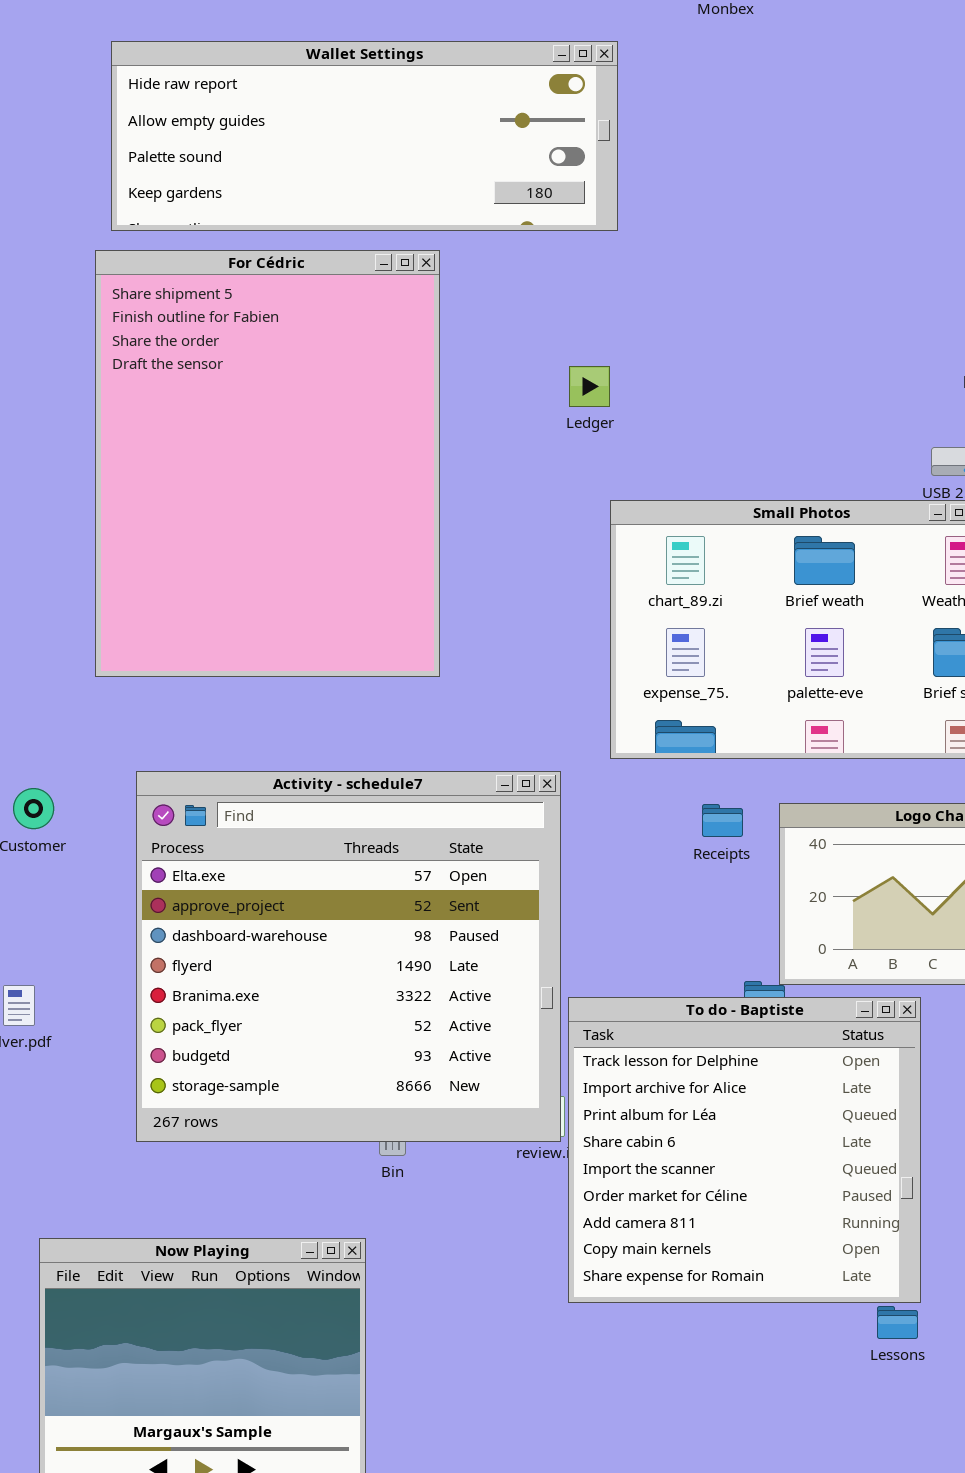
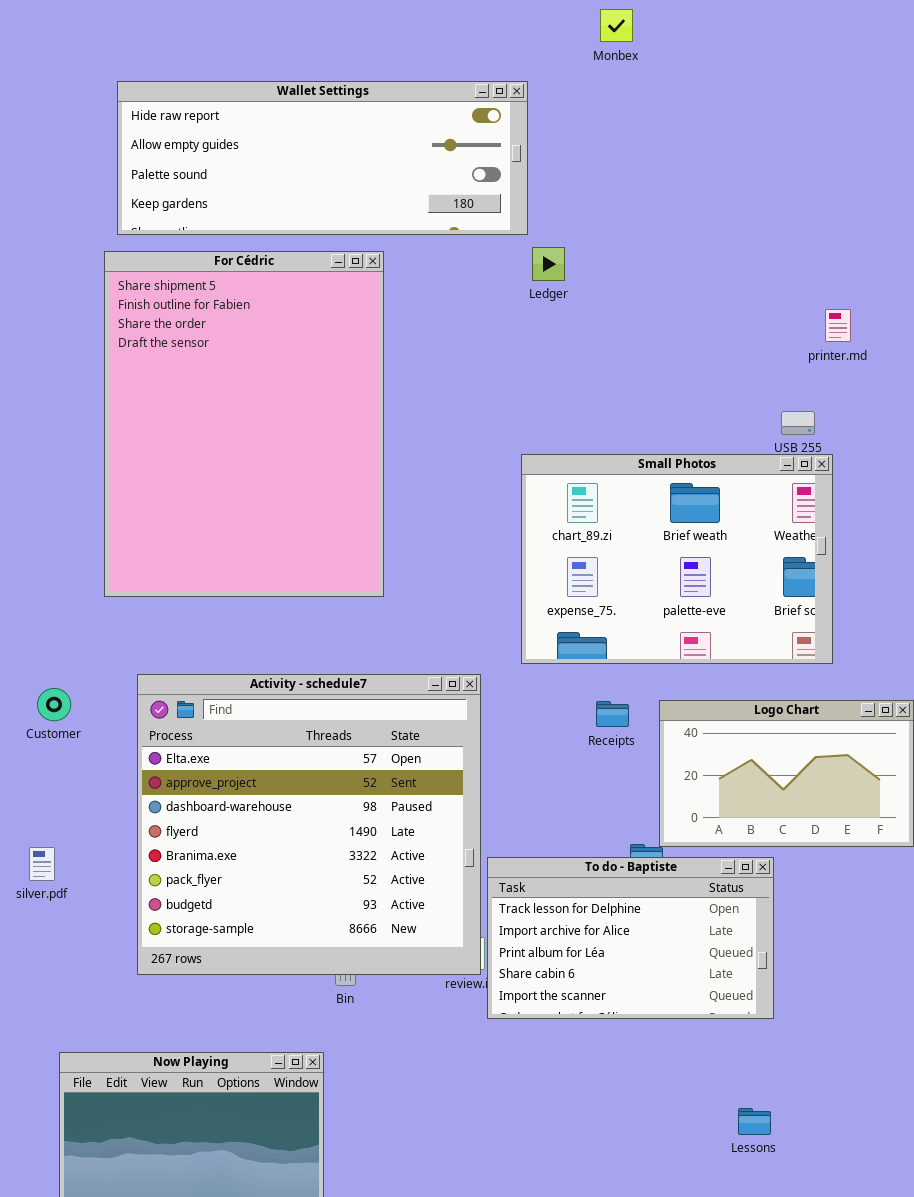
Ledger: [569,366,610,407] -> [532,247,565,281], moved
To do - Baptiste: [568,997,921,1303] -> [487,857,774,1019], resized

